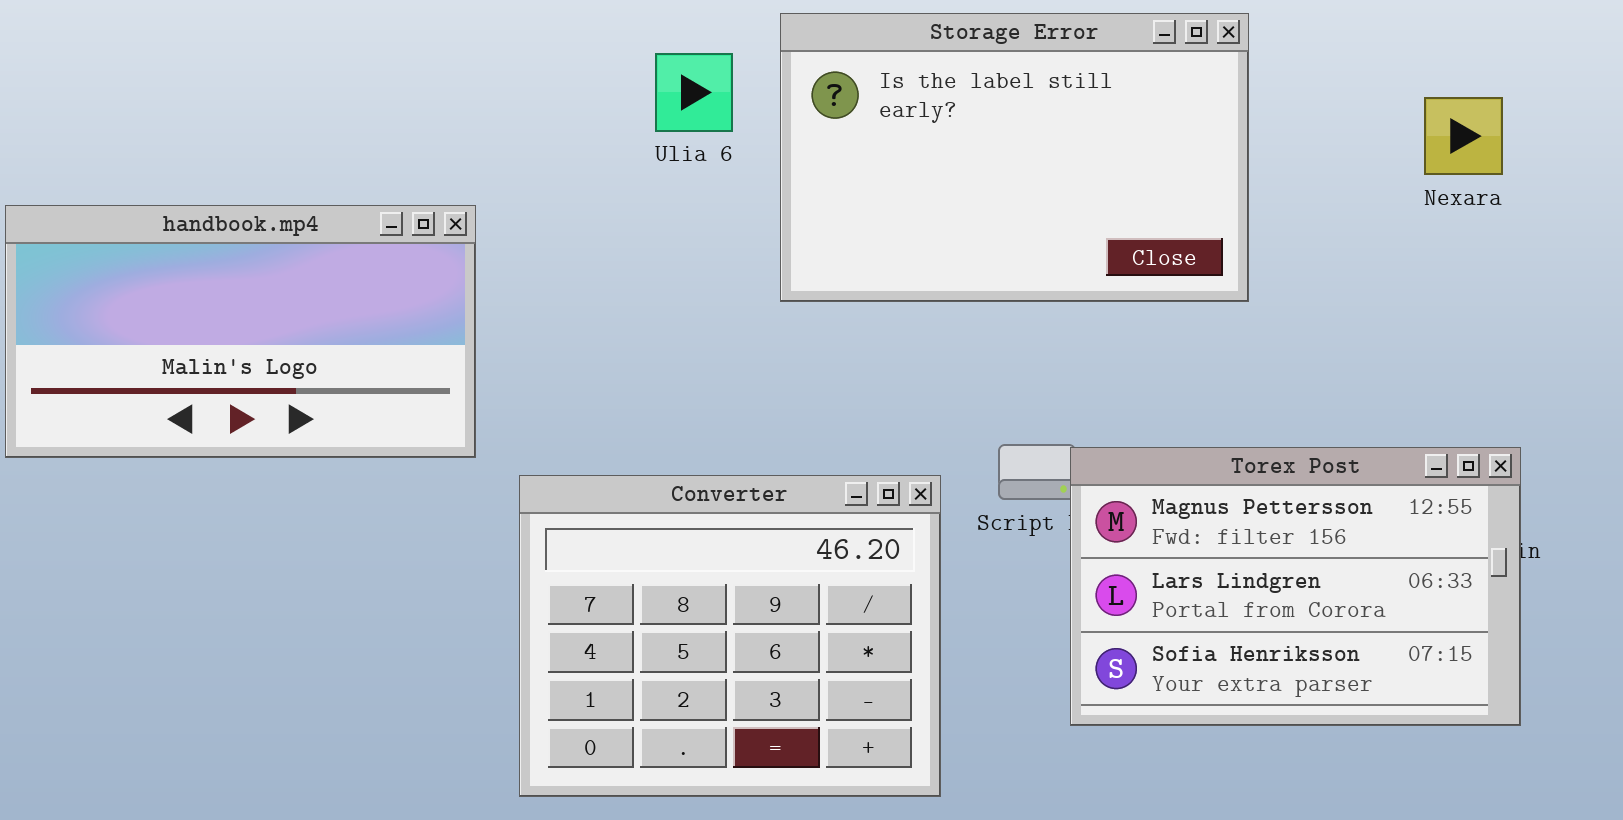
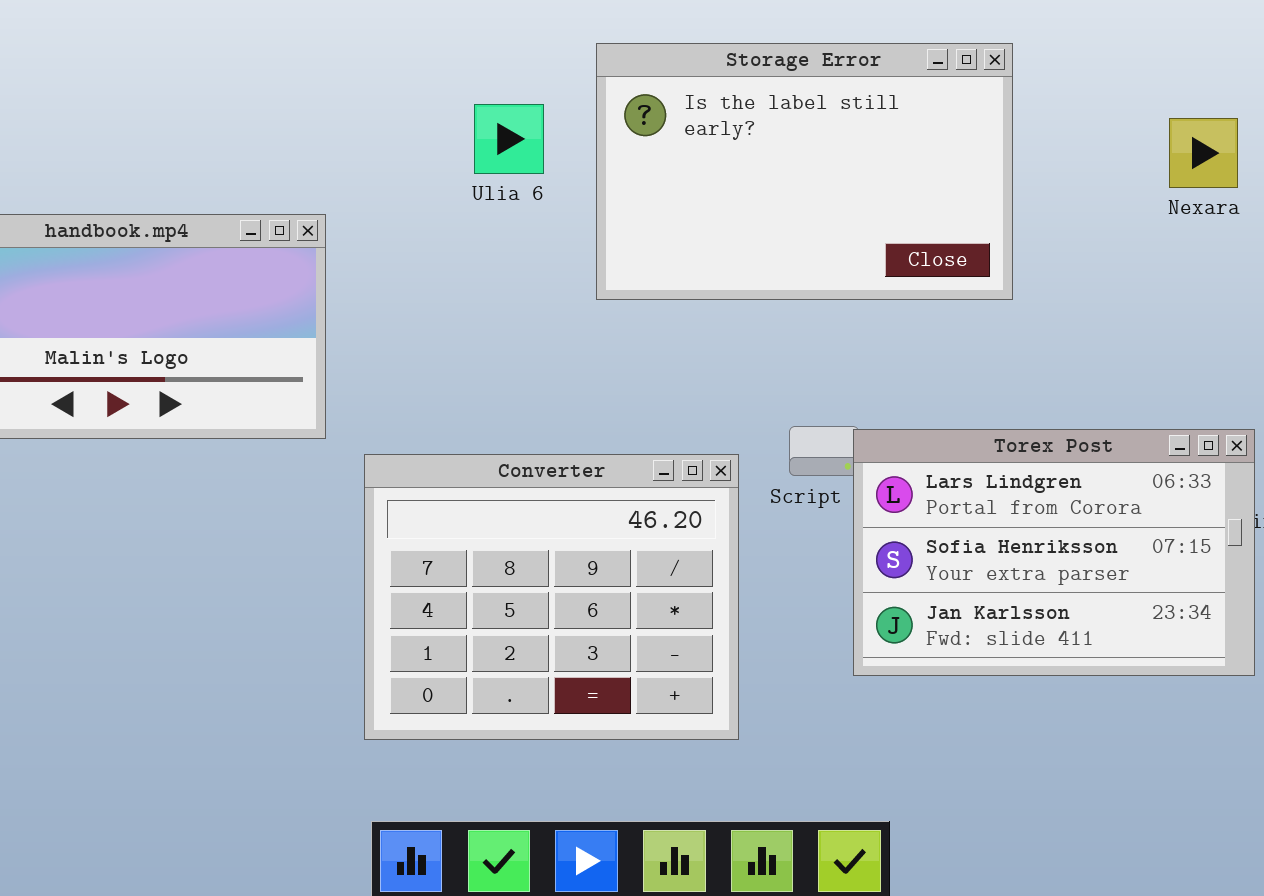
Ulia 6: [655,53,733,132] -> [474,104,544,174], moved
Torex Post: [1070,447,1521,726] -> [853,429,1255,676], scrolled down 1 row

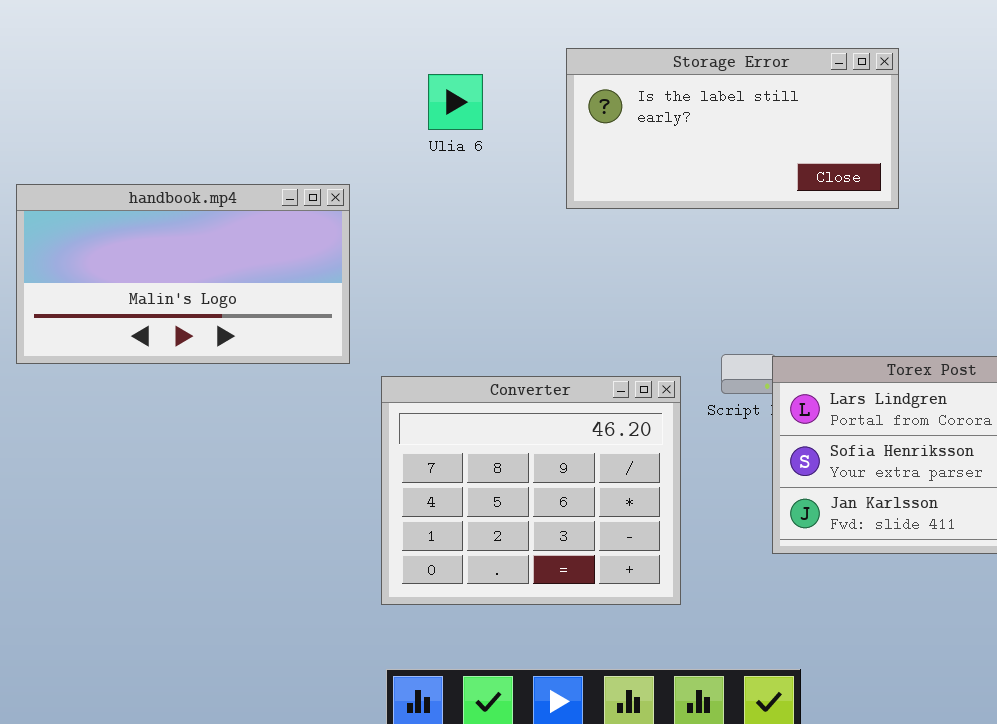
Storage Error: [596,43,1013,300] -> [566,48,899,209], resized
Ulia 6: [474,104,544,174] -> [428,74,483,130], moved

